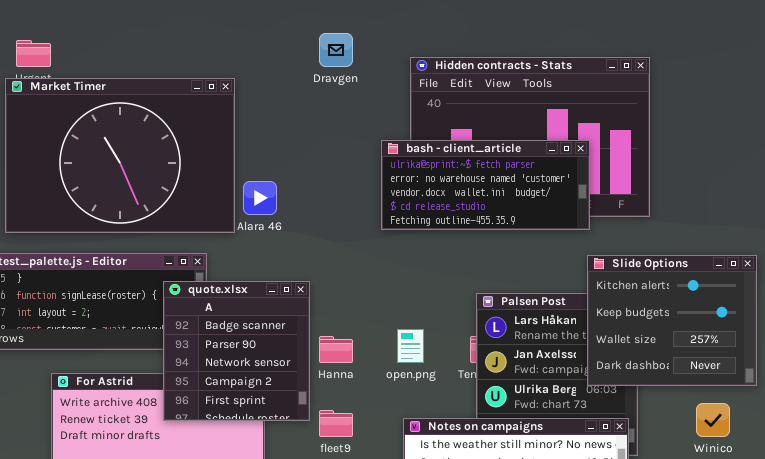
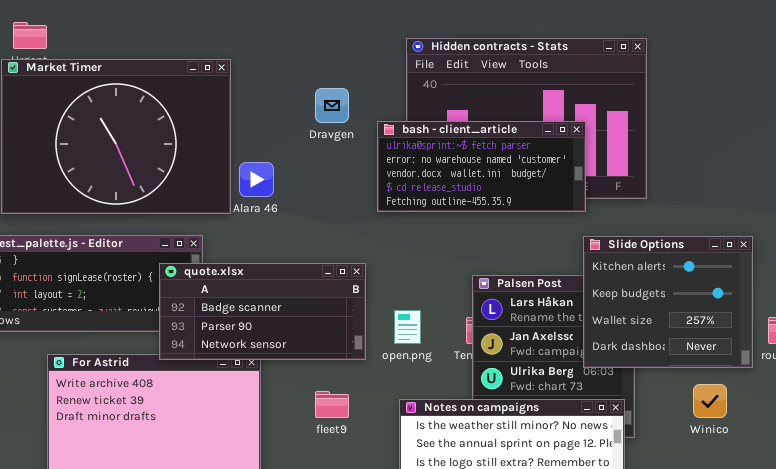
Dravgen: [319,33,353,67] -> [315,88,349,123], moved
quote.xlsx: [163,281,310,421] -> [159,263,366,360], resized

